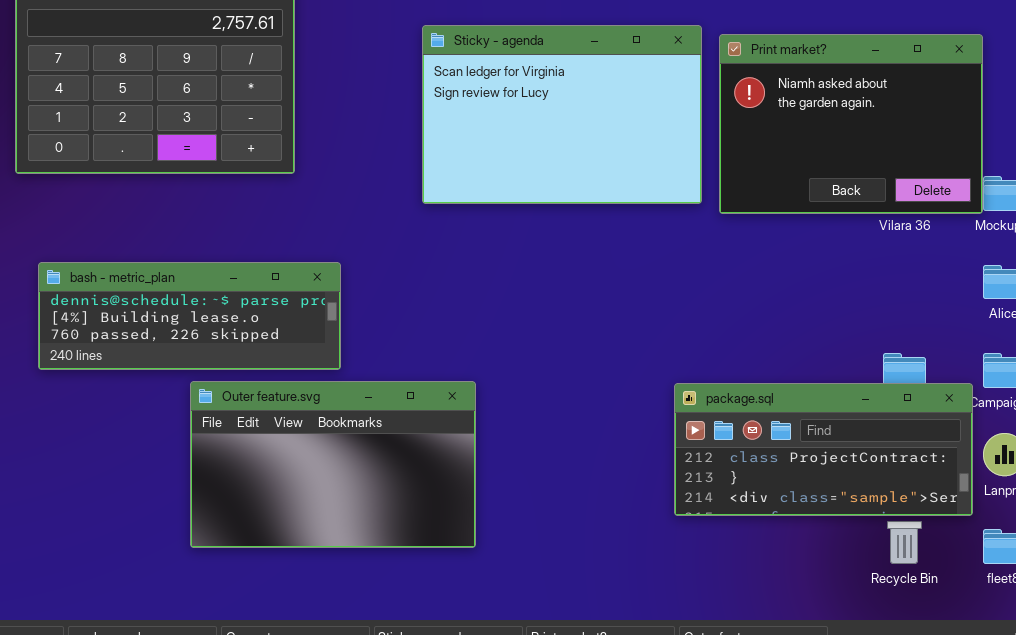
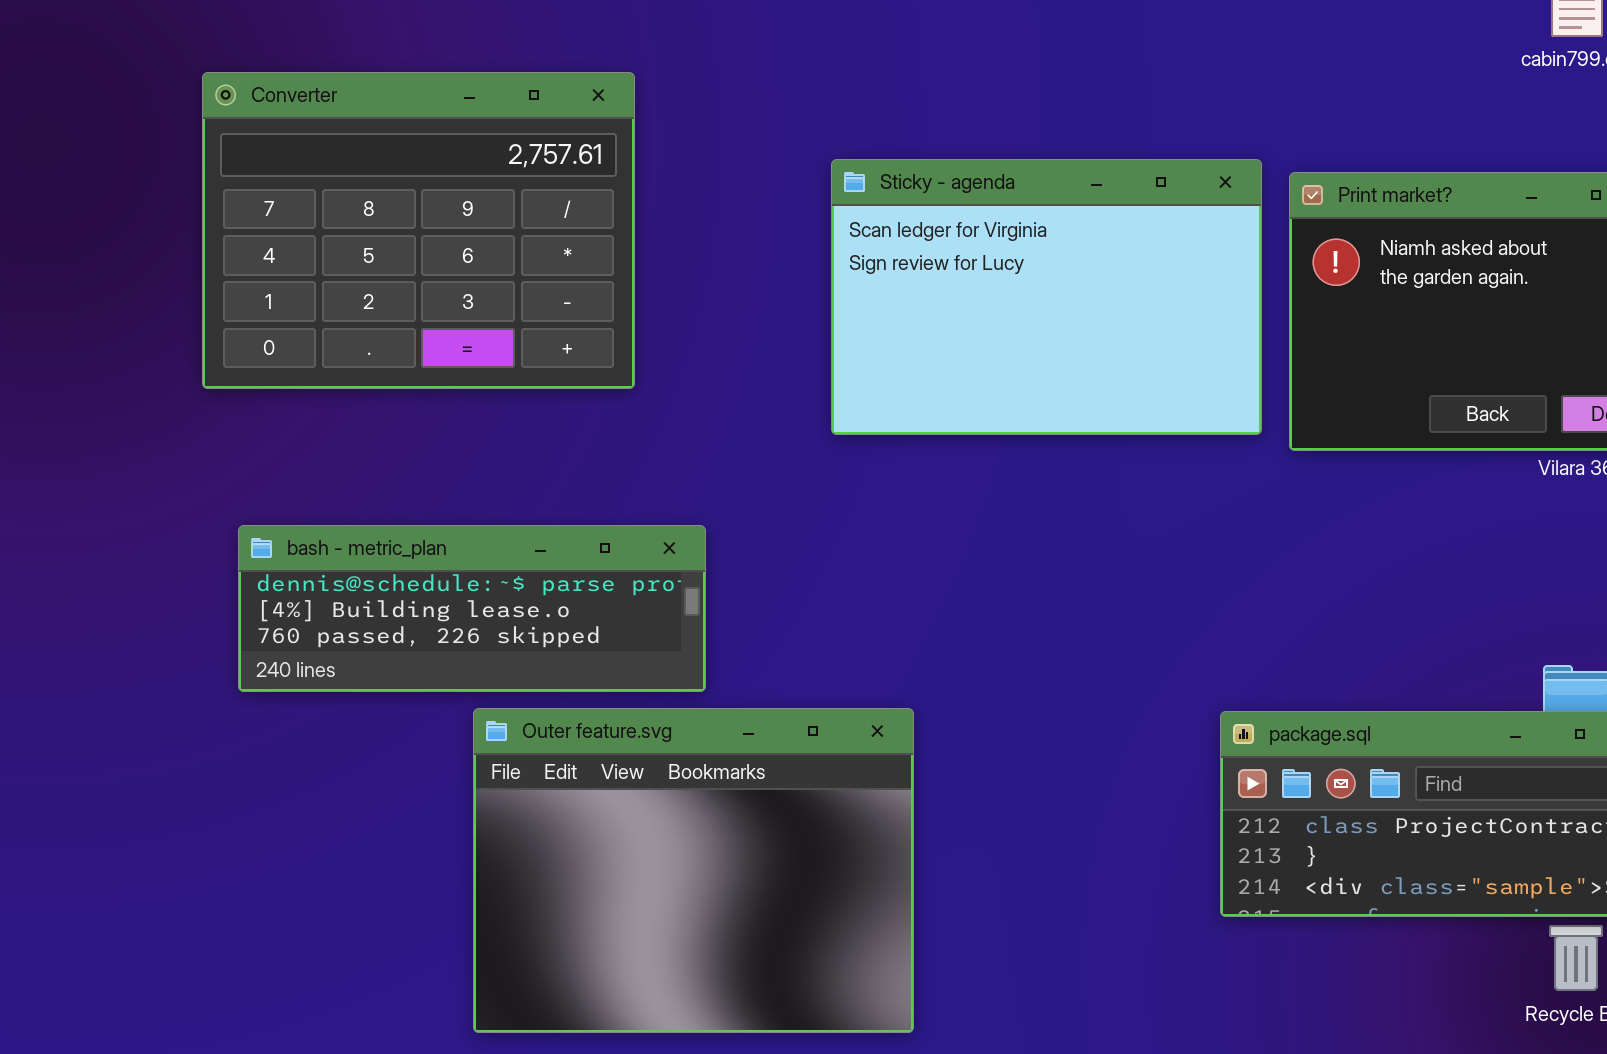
Outer feature.svg: [190,381,476,548] -> [473,708,914,1033], resized

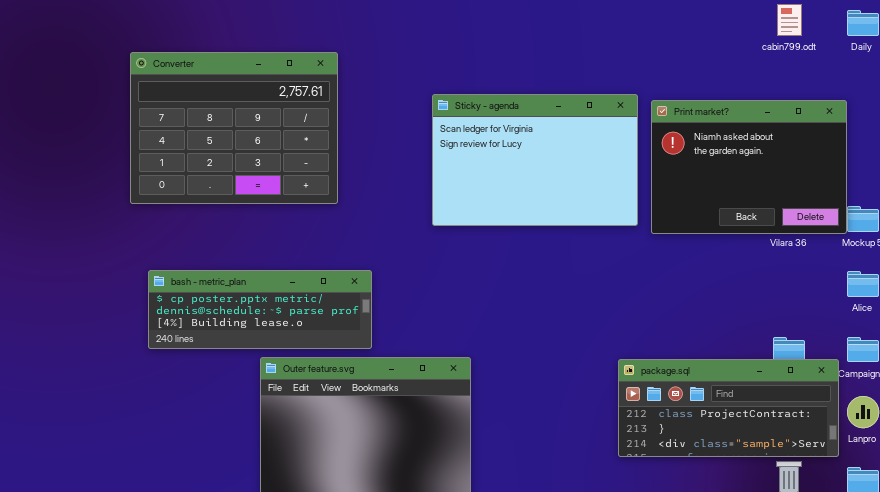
bash - metric_plan: [238,525,706,692] -> [148,270,372,349], scrolled up 1 row

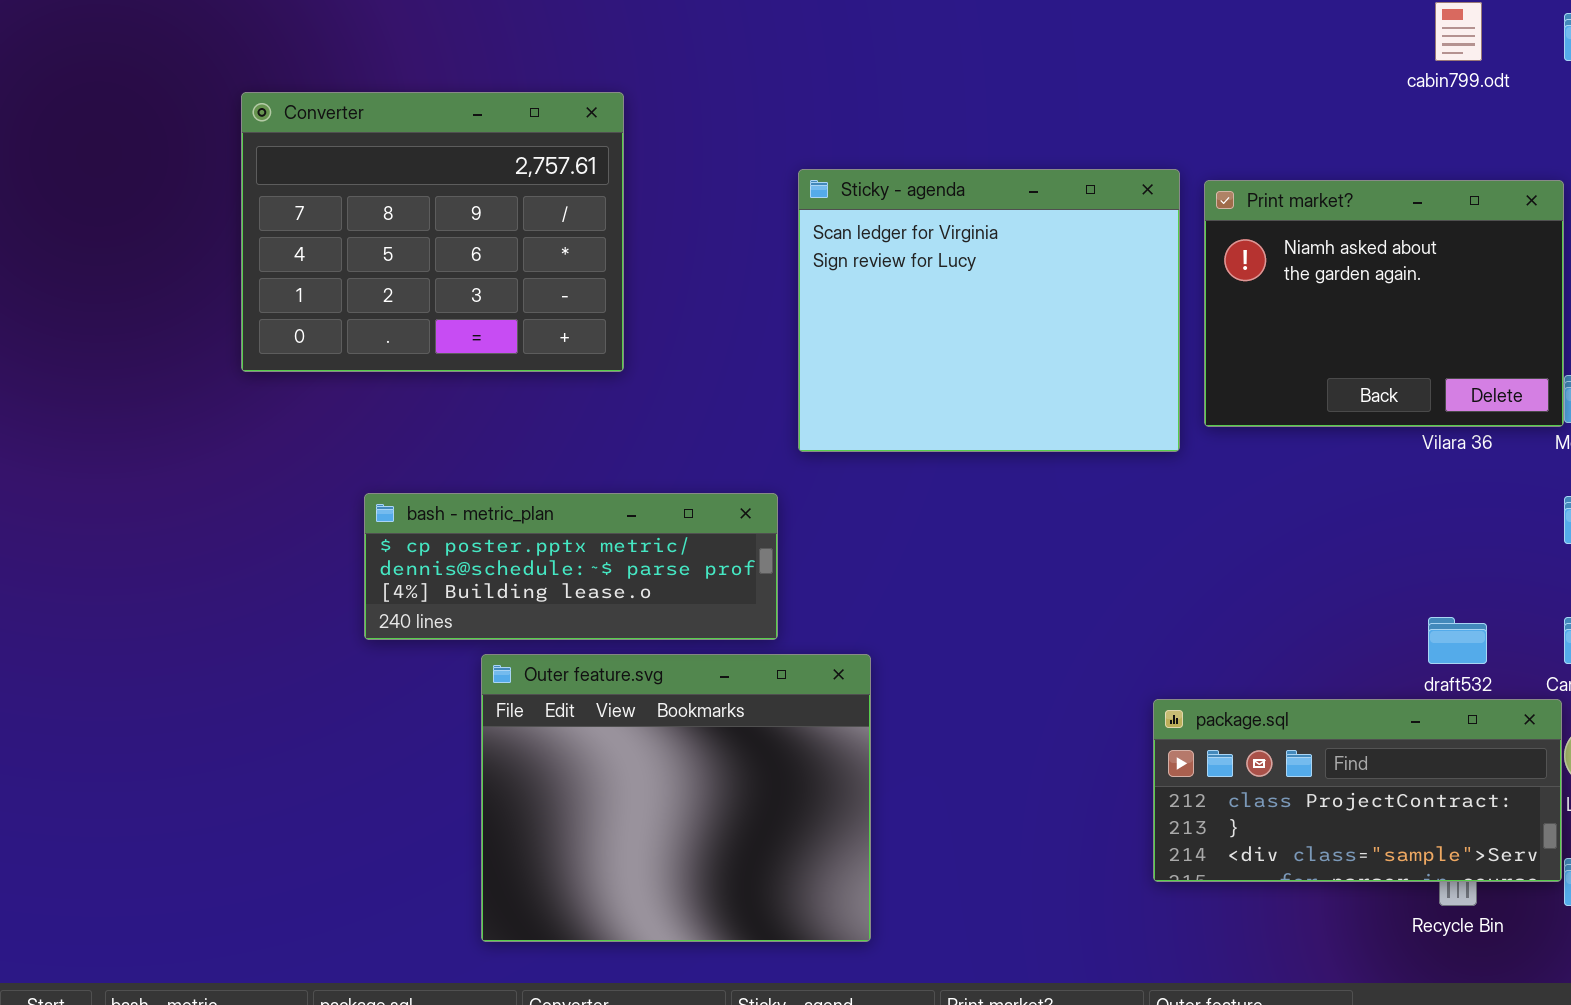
Sticky - agenda: [432,94,638,226] -> [798,169,1180,452], resized
bash - metric_plan: [148,270,372,349] -> [364,493,778,640], moved
package.sql: [618,359,839,457] -> [1153,699,1562,882], moved

